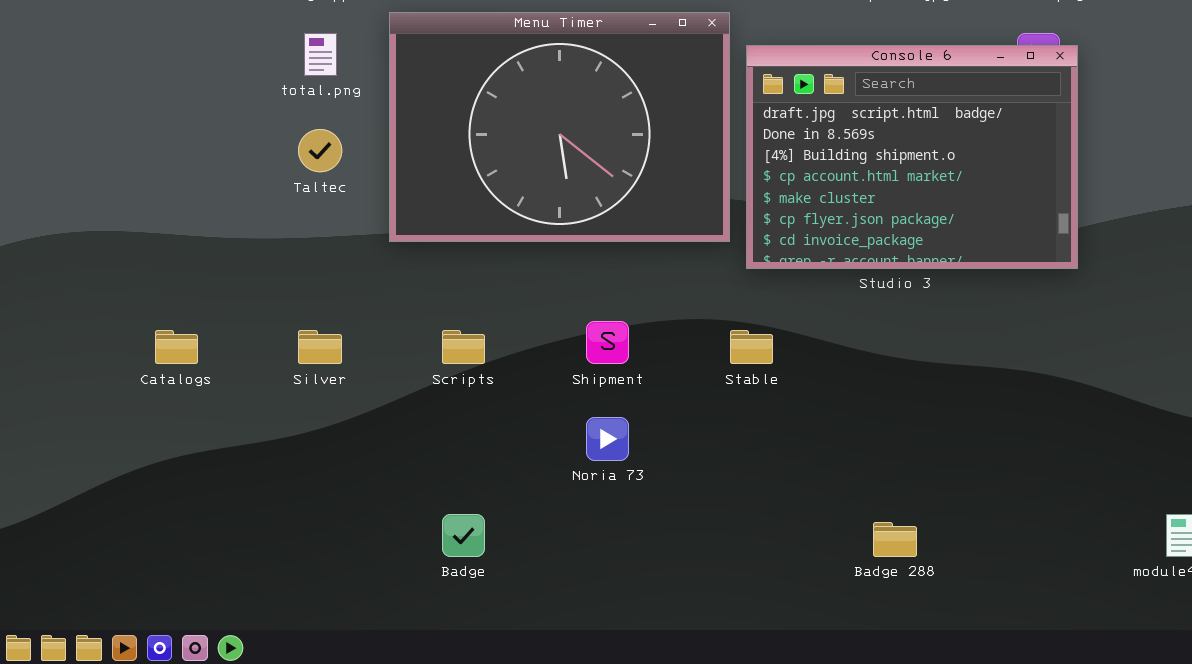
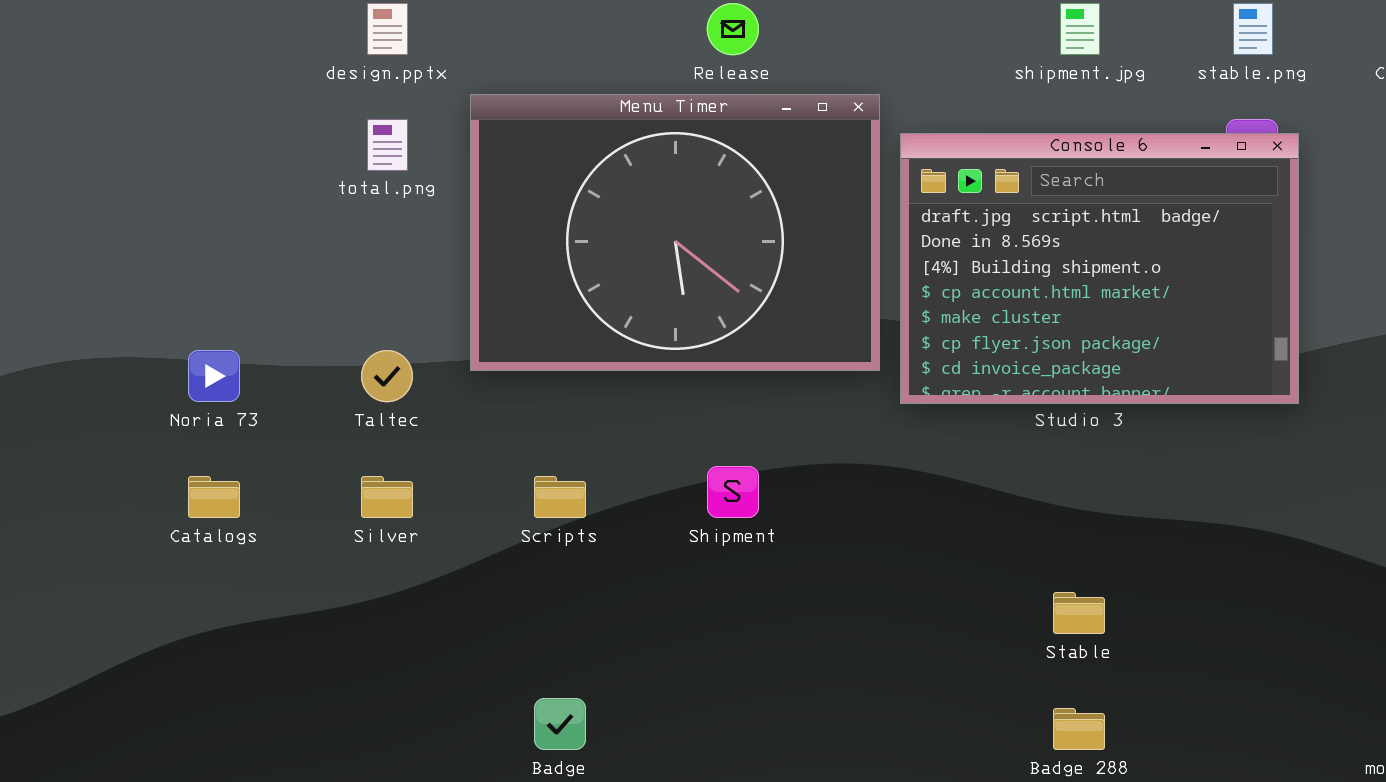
Taltec: [298,129,342,172] -> [361,350,413,402], moved
Stable: [730,330,773,364] -> [1053,592,1105,634], moved
Noria 73: [586,417,629,461] -> [188,350,240,402], moved

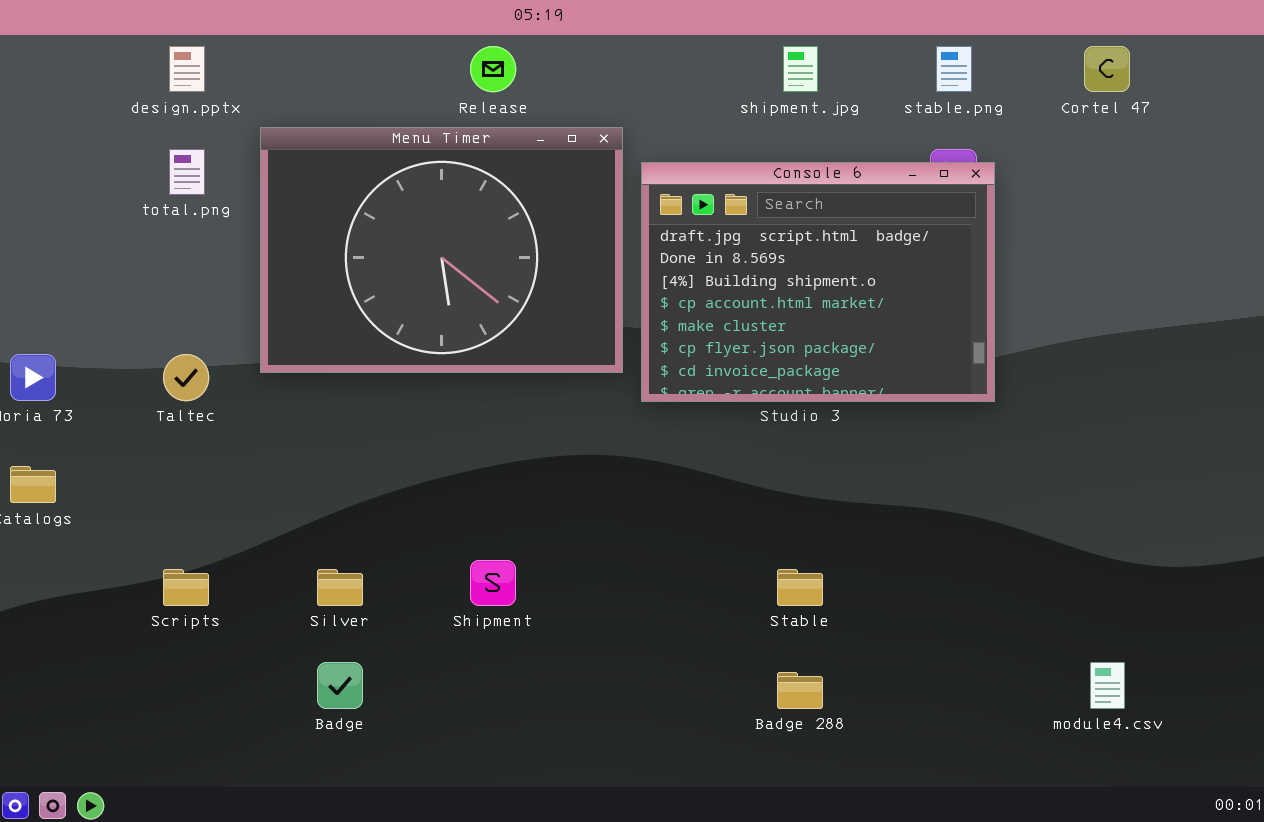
Shipment: [707,466,759,518] -> [470,560,516,606], moved
Silver: [361,476,413,518] -> [317,569,363,606], moved
Scripts: [534,476,586,518] -> [163,569,209,606], moved

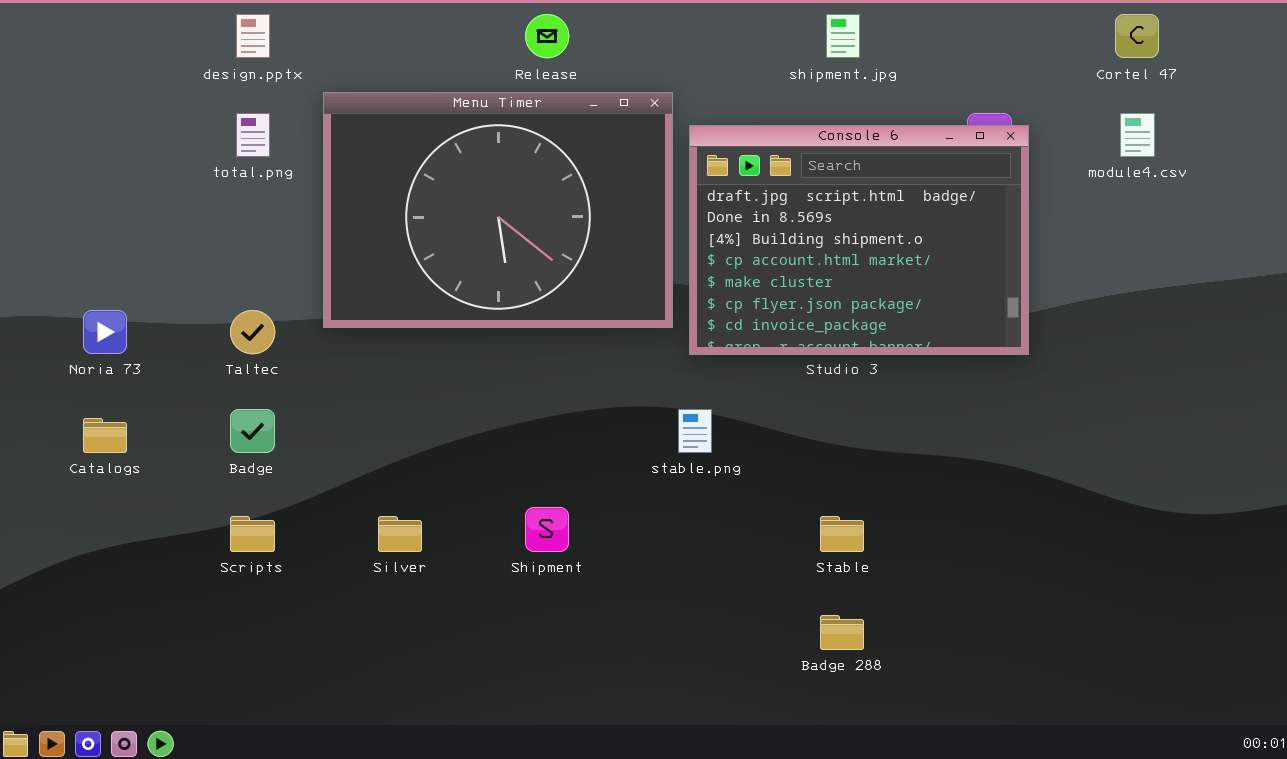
stable.png: [936,46,972,92] -> [678,409,712,453], moved
Badge: [317,662,363,709] -> [230,409,275,453], moved
module4.csv: [1090,662,1125,709] -> [1120,113,1155,157], moved

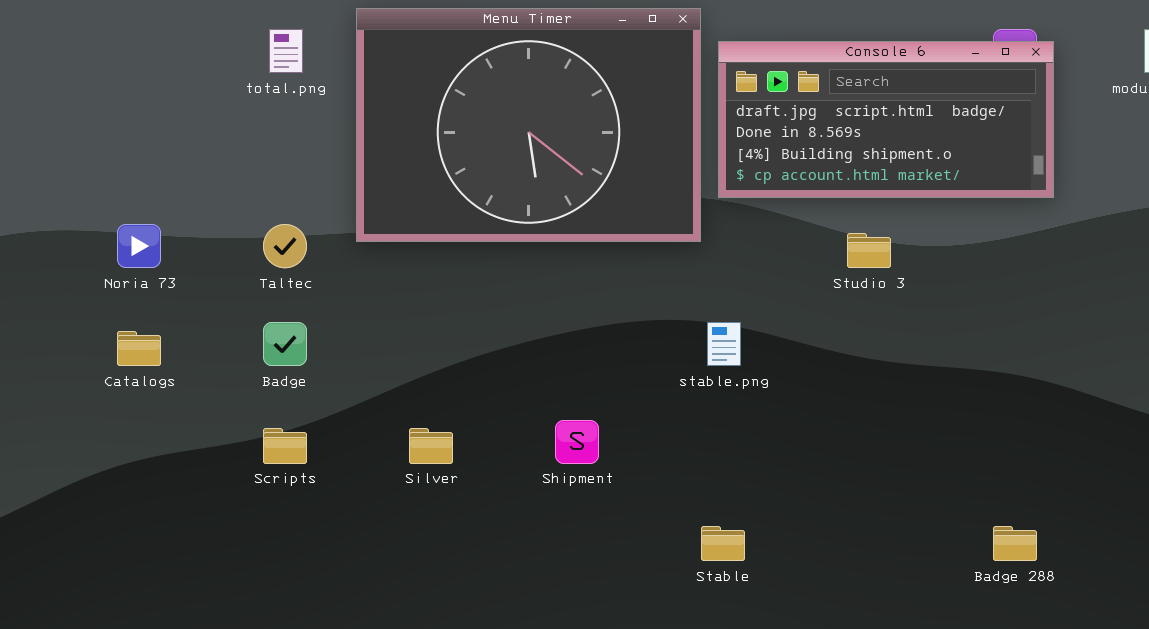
Console 6: [689,125,1029,355] -> [718,41,1054,198], resized
Stable: [820,516,864,552] -> [701,526,745,561], moved
Badge 288: [820,615,864,650] -> [993,526,1037,561], moved

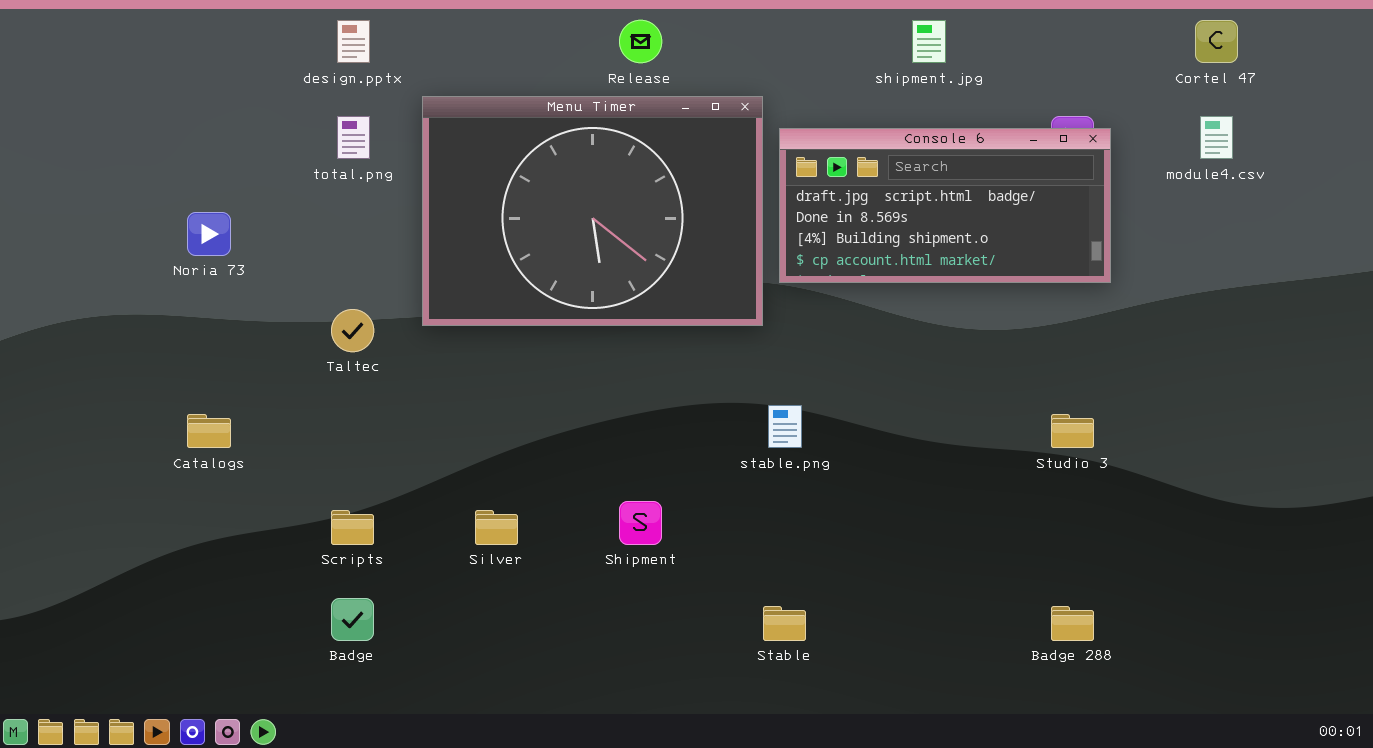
Noria 73: [117,224,161,268] -> [187,212,231,256], moved
Studio 3: [847,233,891,268] -> [1051,414,1094,448], moved
Badge: [263,322,307,366] -> [331,598,374,641], moved

